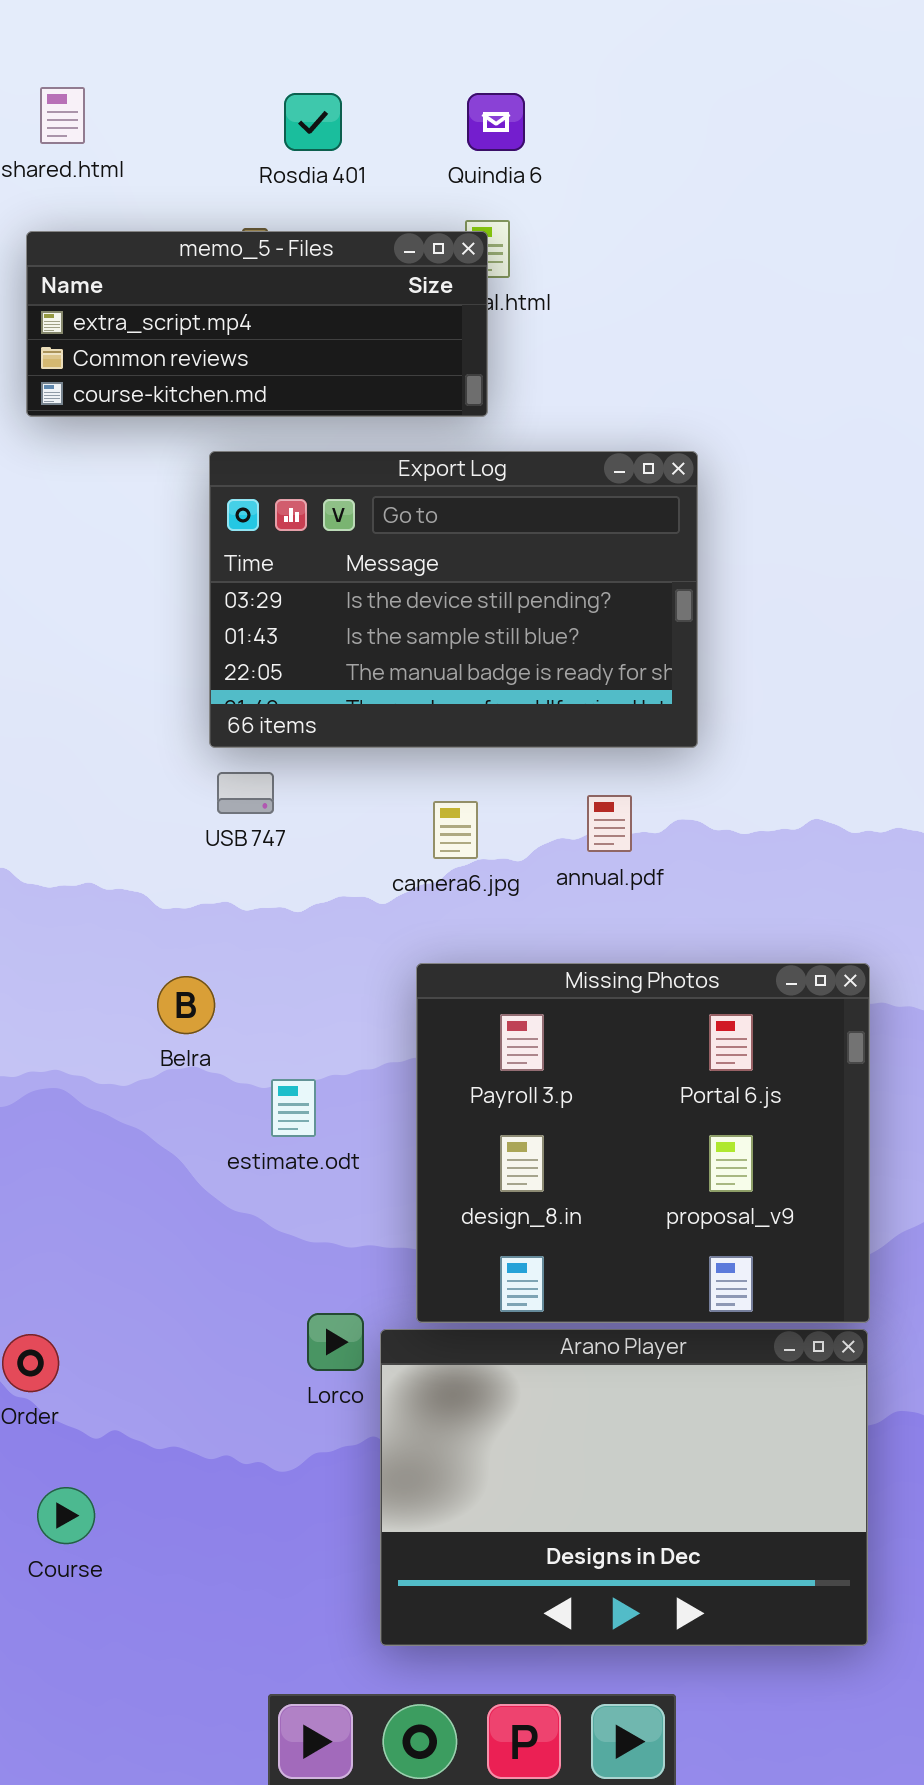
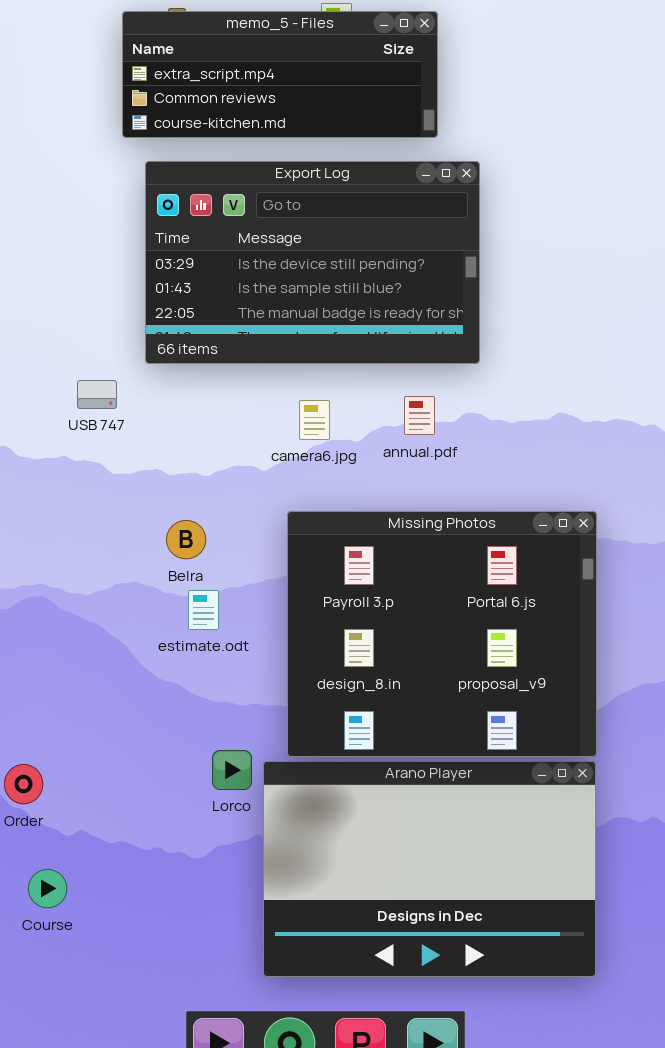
memo_5 - Files: [26,231,488,417] -> [122,11,438,138], moved
USB 747: [217,772,274,814] -> [77,380,117,409], moved
Belra: [157,976,215,1034] -> [166,520,206,559], moved

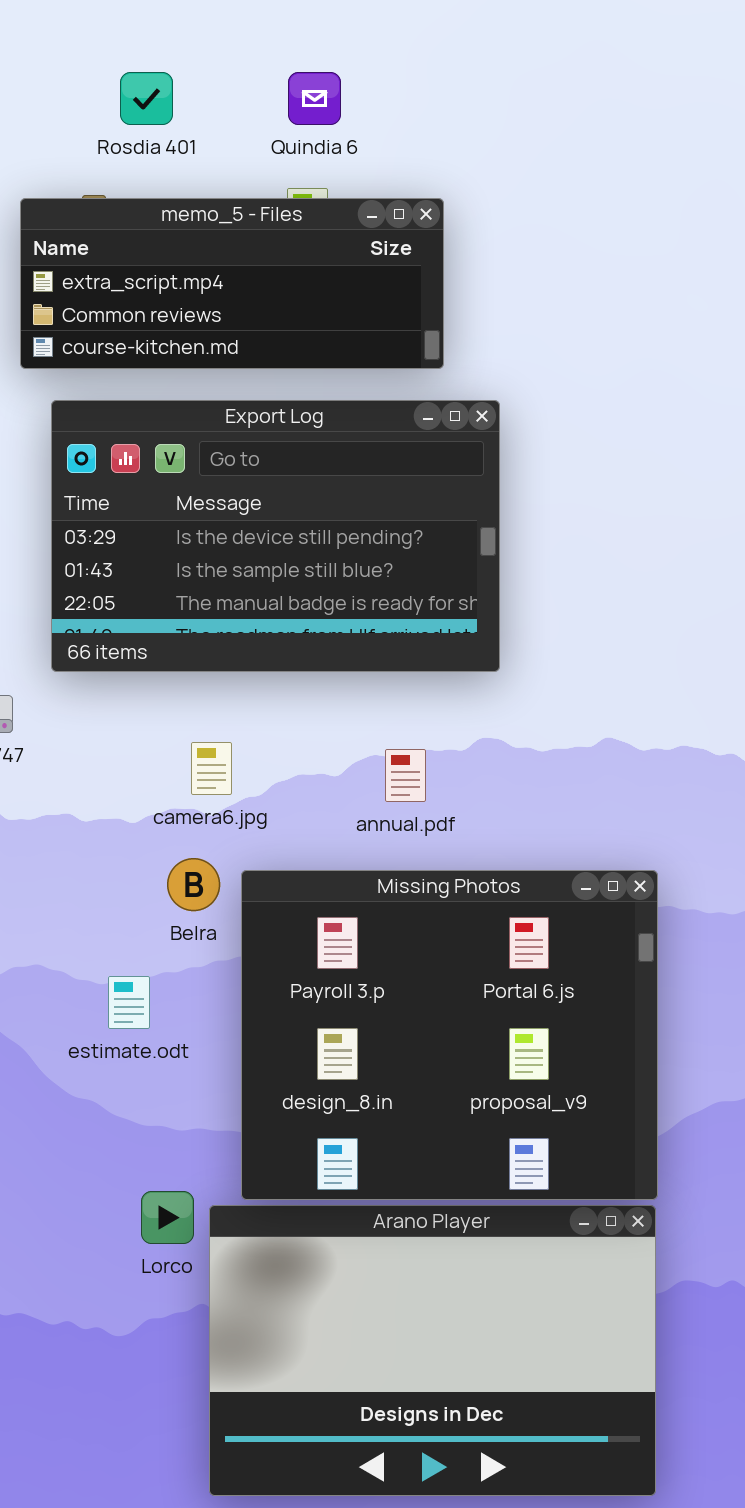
annual.pdf: [404,396,435,435] -> [385,749,426,802], moved
camera6.jpg: [299,400,330,440] -> [191,742,232,795], moved
Belra: [166,520,206,559] -> [167,858,220,911], moved

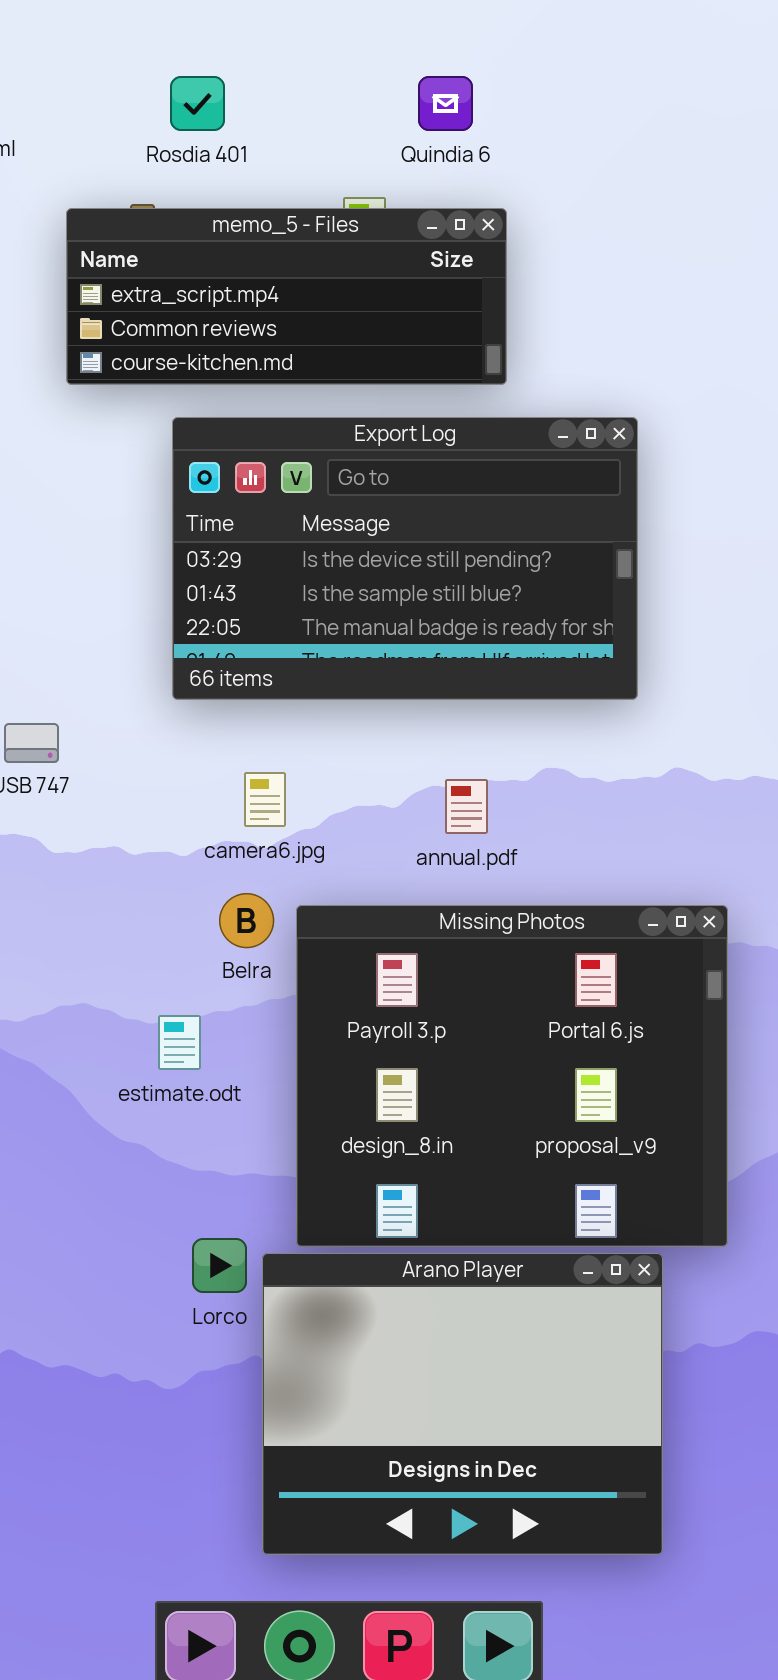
Quindia 6: [288,72,341,125] -> [418,76,473,131], moved
Export Log: [51,400,500,672] -> [172,417,638,700], moved
Arano Player: [209,1205,656,1496] -> [262,1253,663,1555], resized

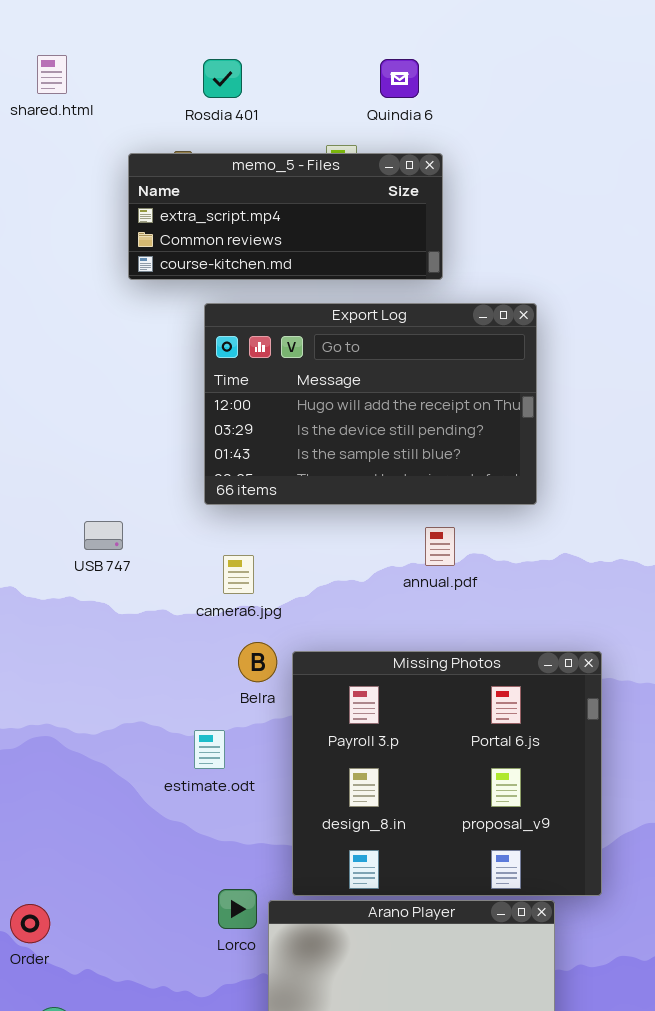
Export Log: [172,417,638,700] -> [204,303,537,505], scrolled up 1 row
camera6.jpg: [244,772,286,827] -> [223,555,254,594], moved
annual.pdf: [445,779,488,834] -> [425,527,455,566], moved

